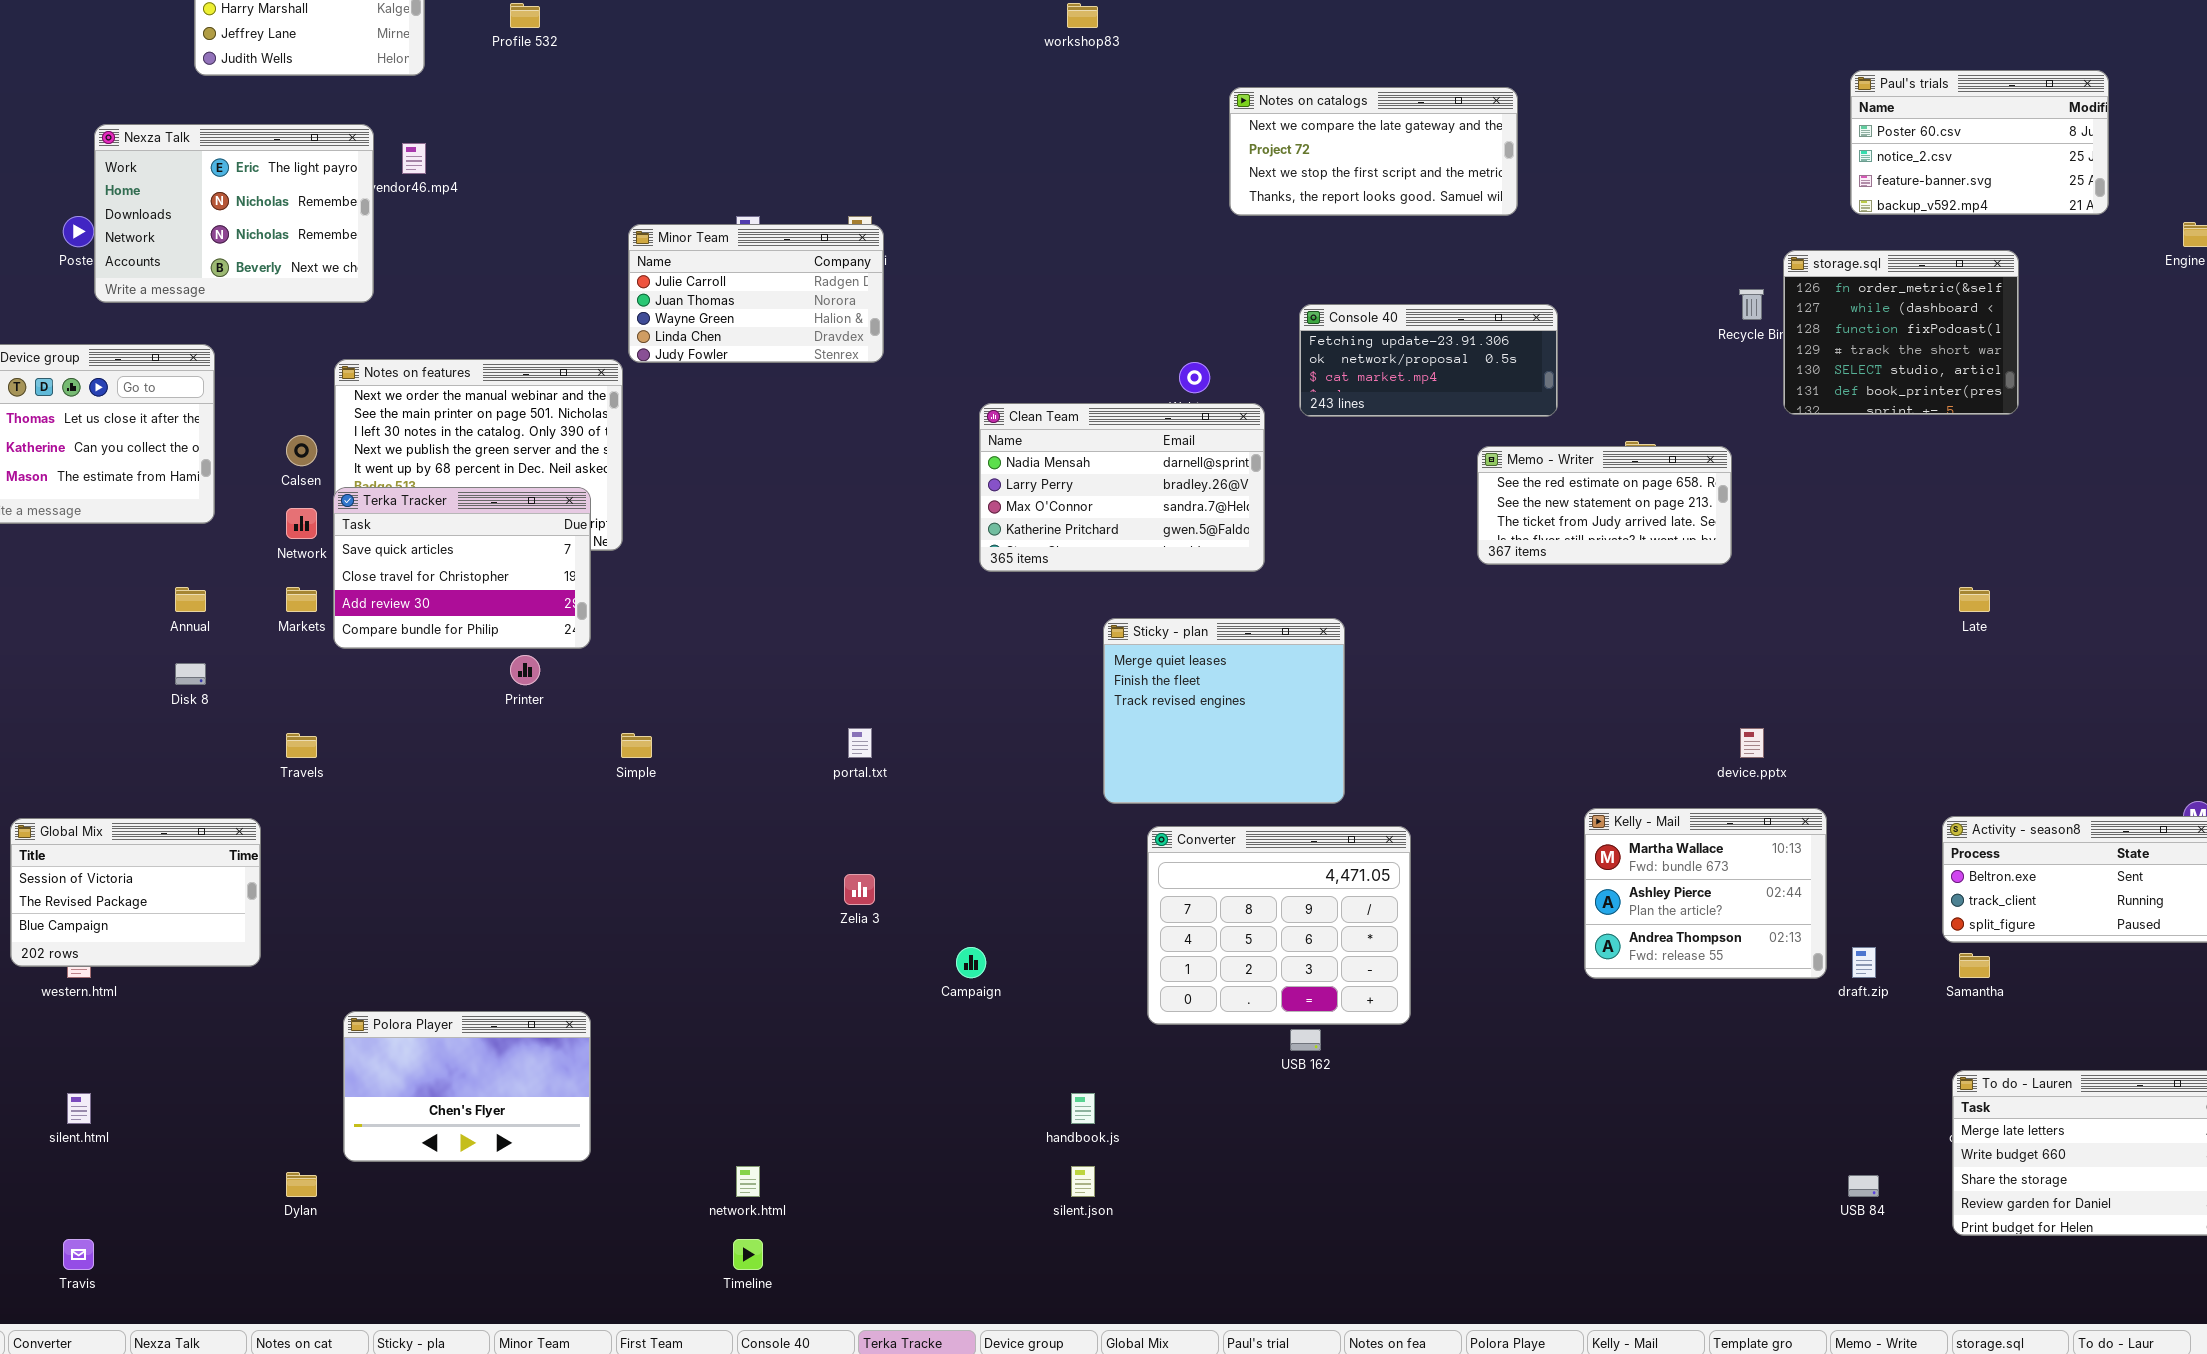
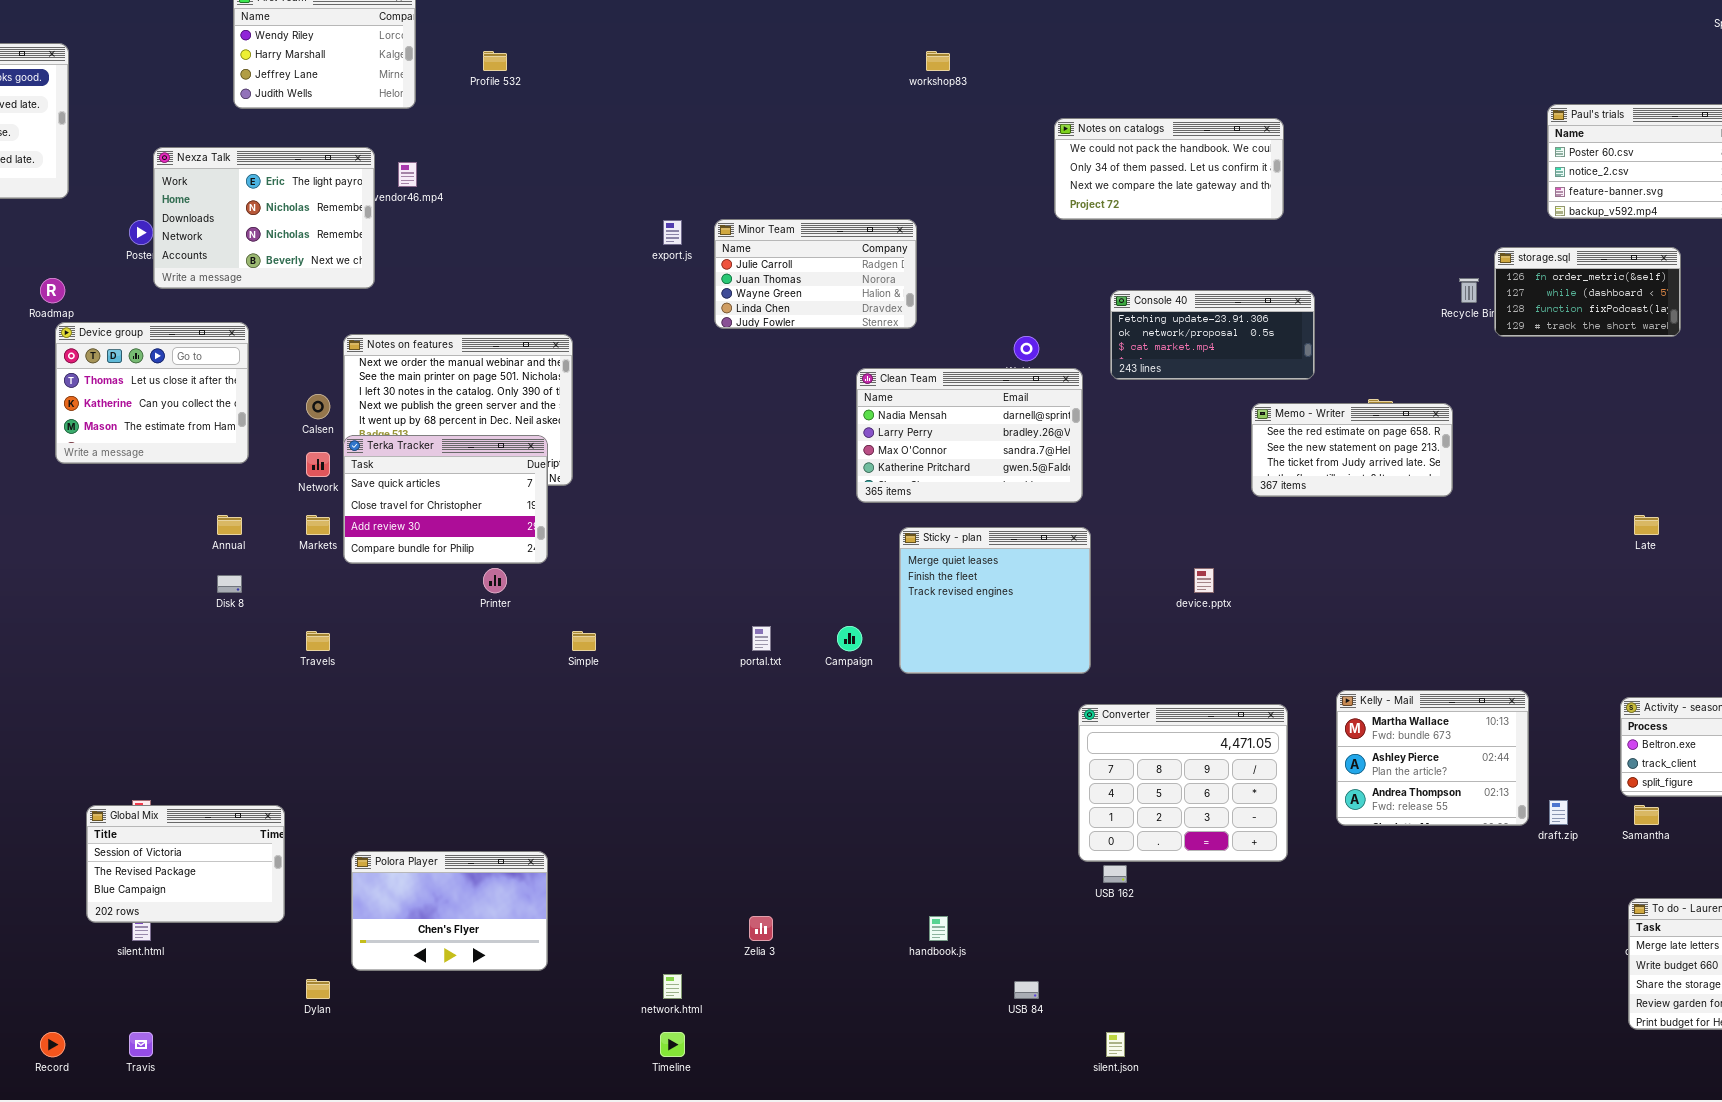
Notes on catalogs: [1229,87,1518,216] -> [1054,118,1284,220], scrolled up 2 rows
Minor Team: [628,224,884,363] -> [714,219,917,329], moved
storage.sql: [1783,250,2019,415] -> [1494,247,1681,337], resized
Sticky - plan: [1103,618,1345,804] -> [899,527,1091,674], moved
device.pptx: [1740,728,1764,758] -> [1194,568,1214,593], moved
Global Mix: [10,818,261,967] -> [86,805,285,923], moved
Converter: [1147,826,1411,1025] -> [1078,704,1288,862], moved
Zelia 3: [844,874,875,905] -> [749,916,773,941], moved
Campaign: [956,947,986,978] -> [837,626,862,651], moved
silent.json: [1071,1166,1095,1197] -> [1106,1032,1125,1057], moved
USB 84: [1848,1175,1879,1197] -> [1014,981,1039,999], moved

